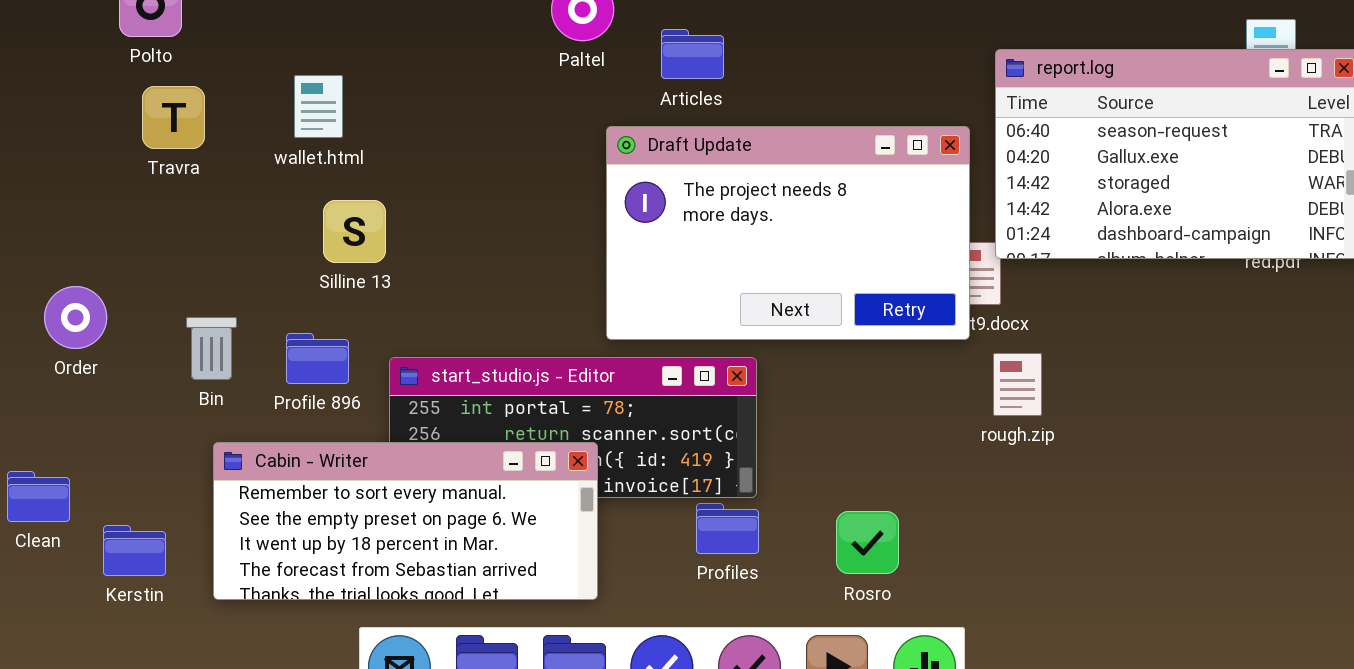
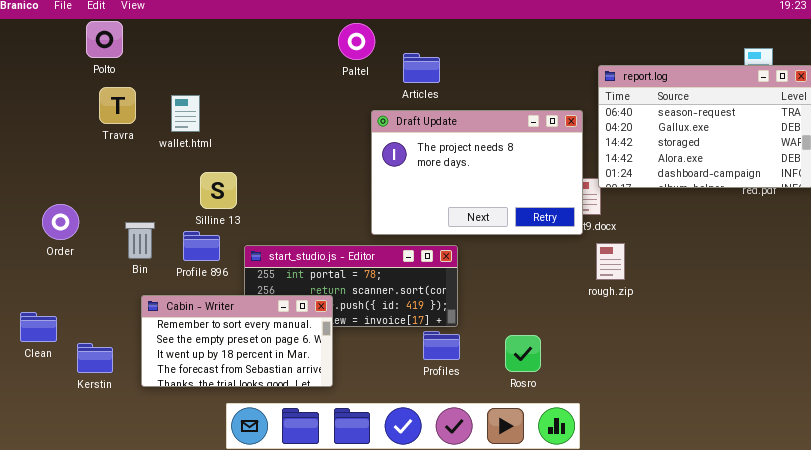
wallet.html: [294,75,343,138] -> [171,95,200,132], moved
Silline 13: [323,200,386,263] -> [200,172,237,209], moved
Cabin - Writer: [213,442,598,600] -> [141,295,333,387], resized

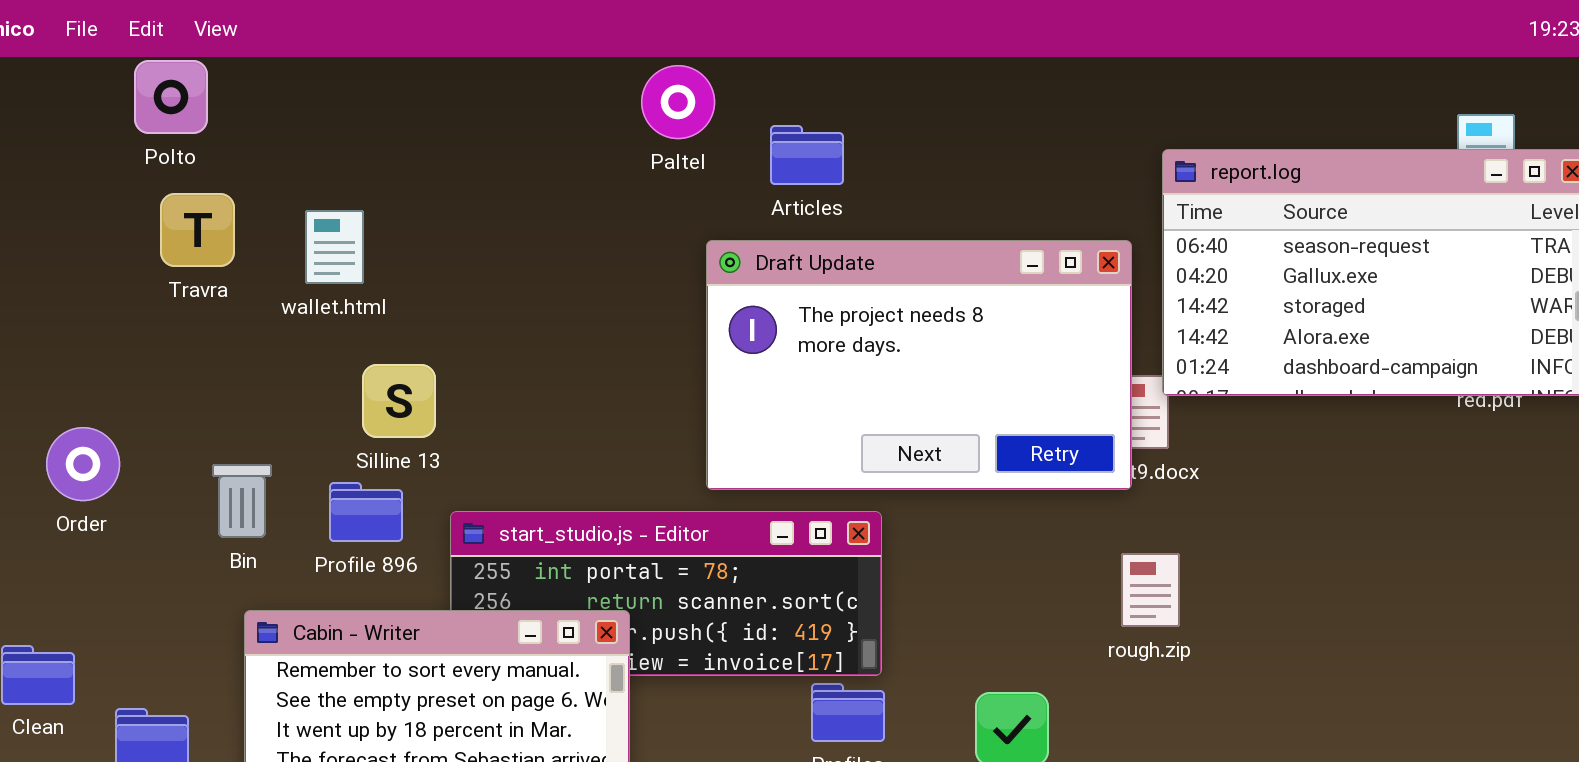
rough.zip: [596,243,625,280] -> [1121,553,1180,627], moved

